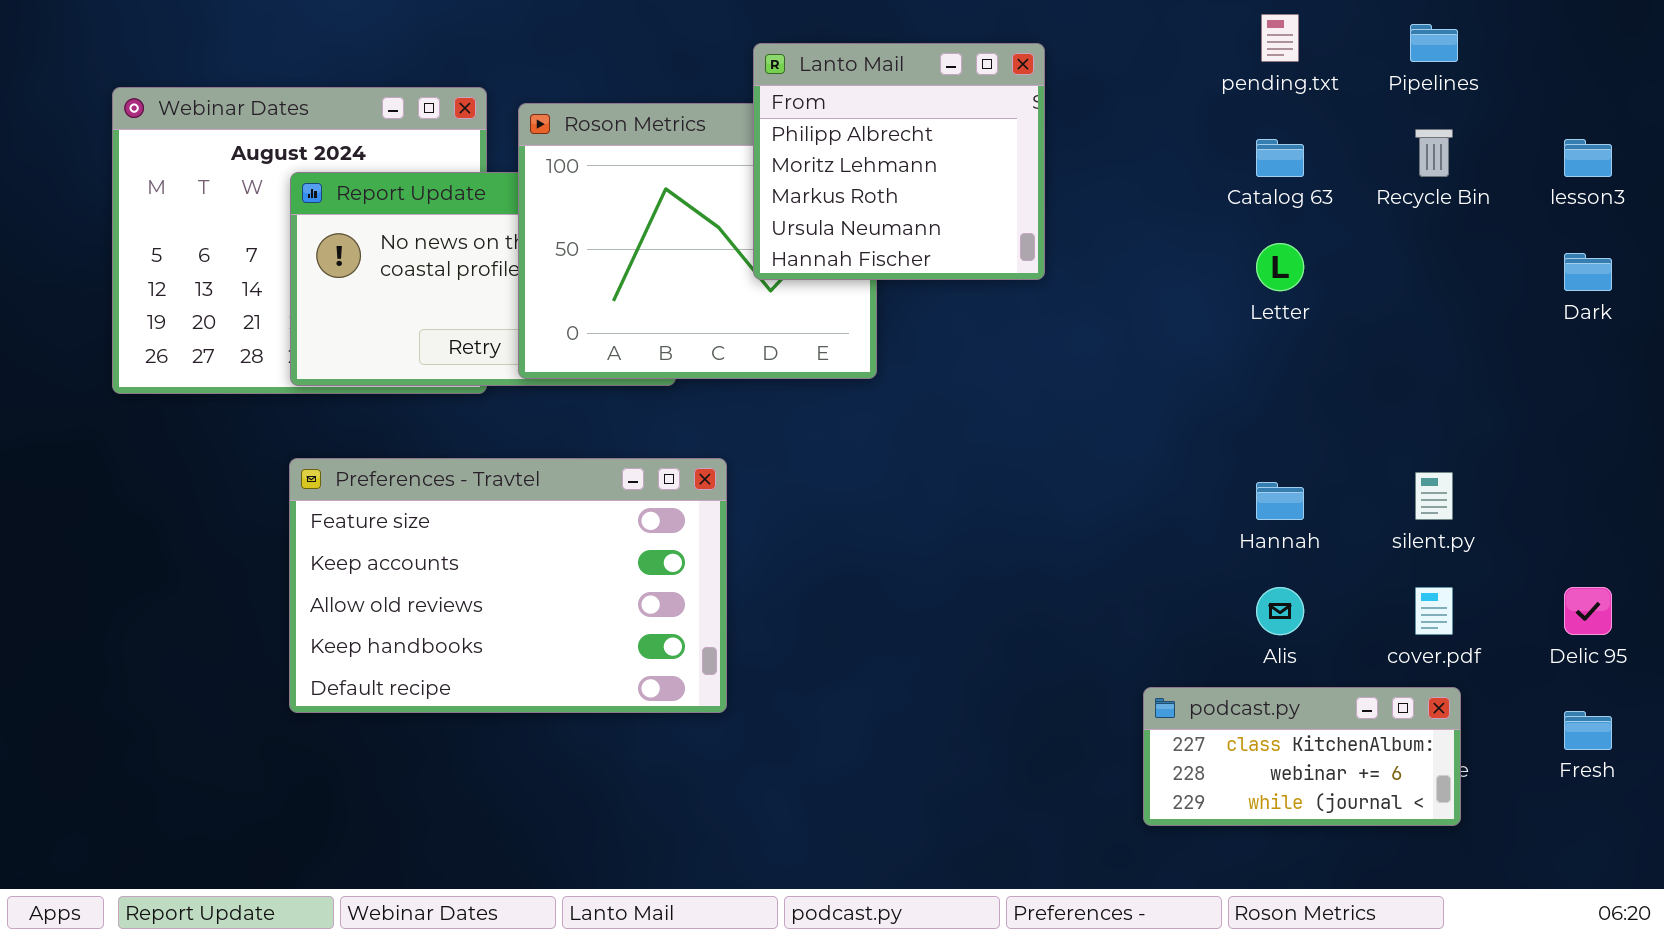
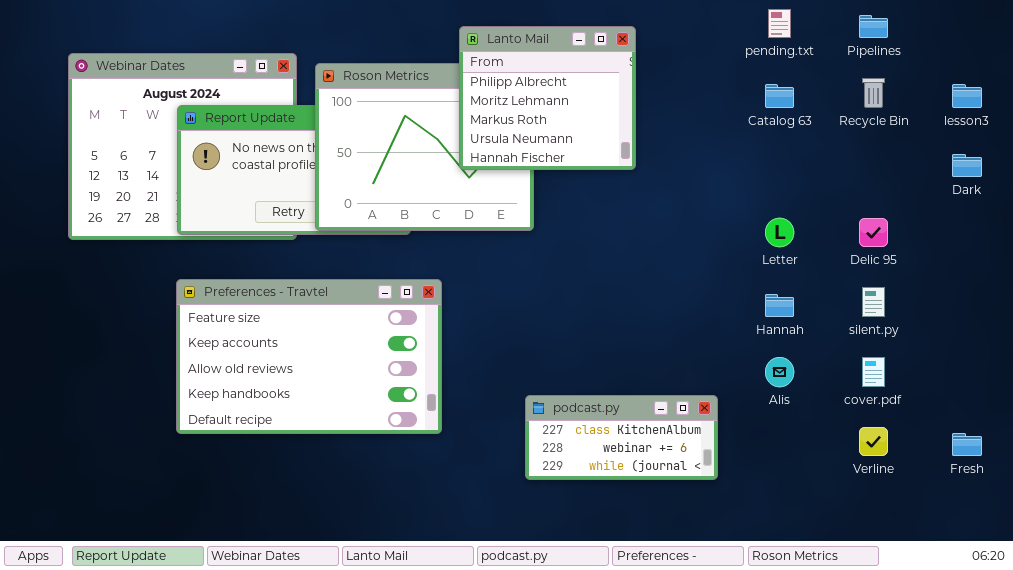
Letter: [1256,243,1304,291] -> [765,218,794,247], moved
Delic 95: [1564,587,1612,635] -> [859,218,888,247], moved
podcast.py: [1143,687,1461,826] -> [525,395,718,480], moved

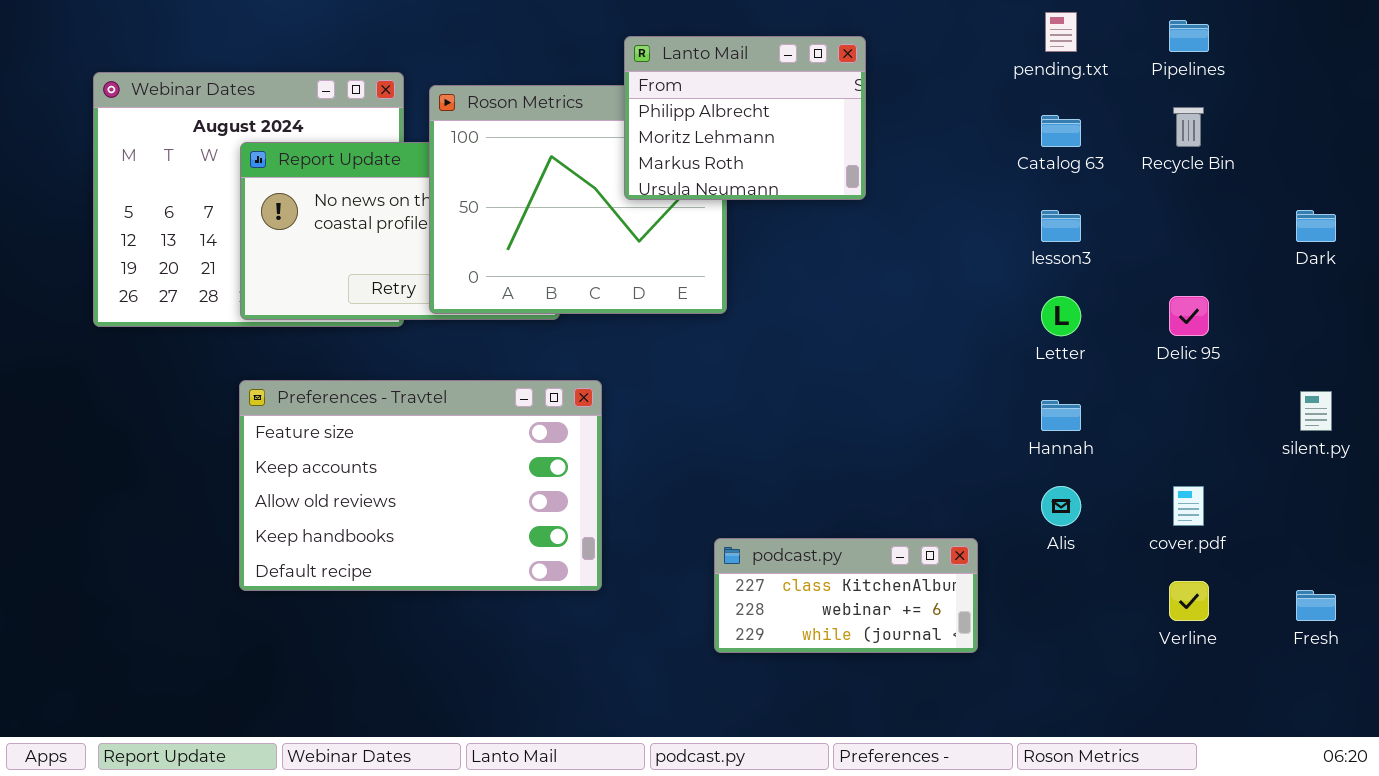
Lanto Mail: [459,26,636,170] -> [624,36,866,200], resized
lesson3: [952,84,982,108] -> [1041,210,1081,242], moved
silent.py: [862,287,885,317] -> [1300,391,1332,431], moved

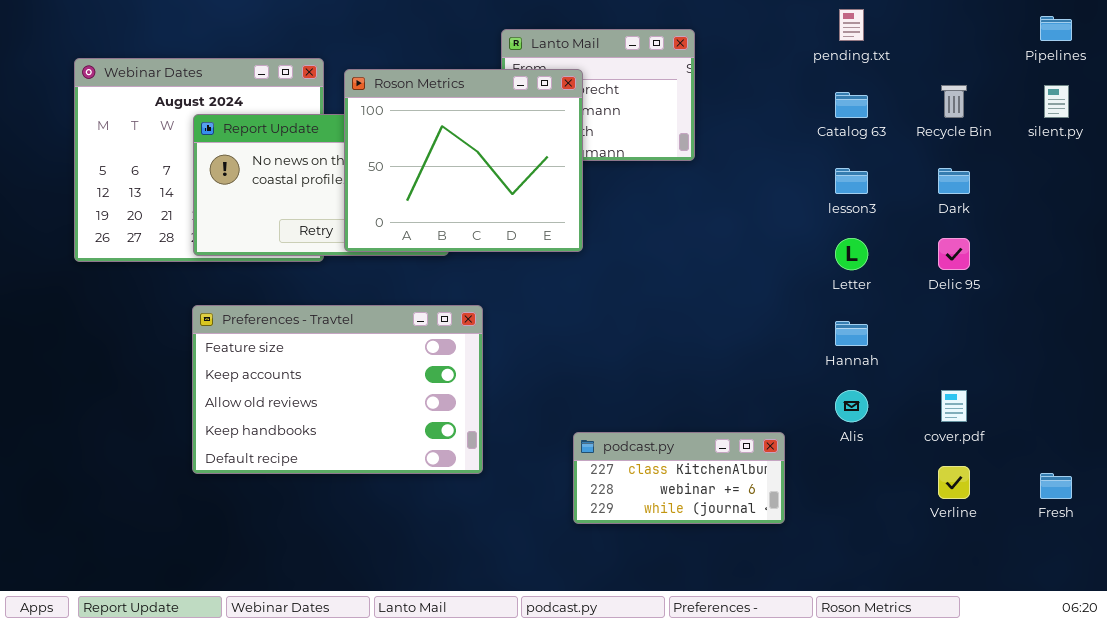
Pipelines: [1169,20,1209,52] -> [1040,16,1072,41], moved
Roson Metrics: [429,85,727,314] -> [344,69,583,252], raised
Dark: [1296,210,1336,242] -> [938,168,970,194], moved
silent.py: [1300,391,1332,431] -> [1044,85,1069,118], moved

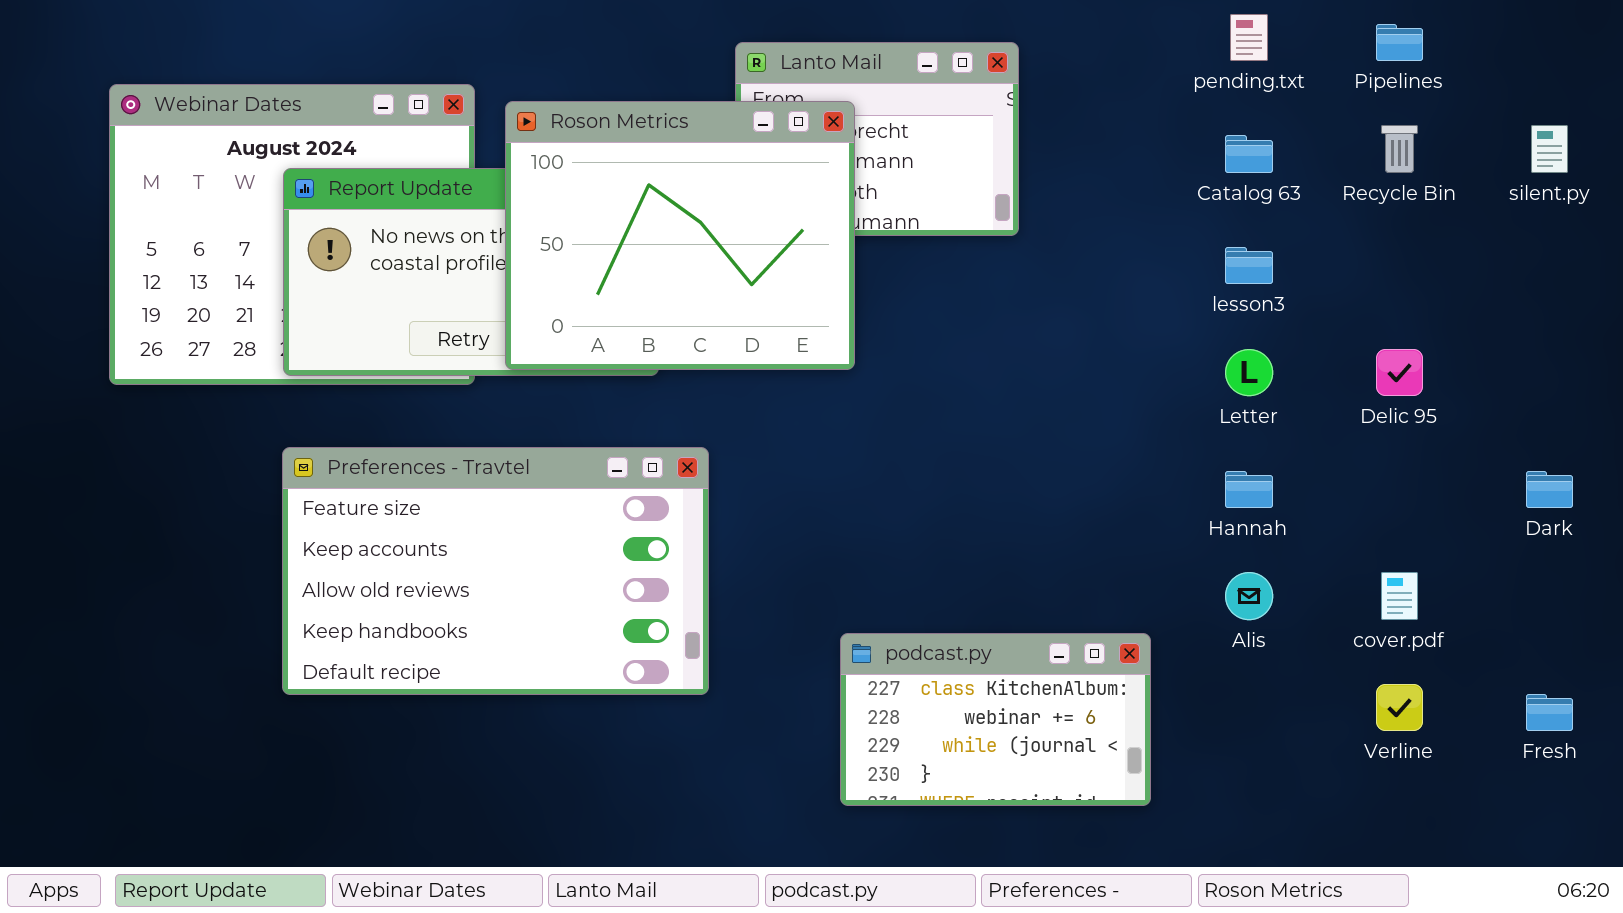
Pipelines: [1040,16,1072,41] -> [1376,24,1423,61], moved
Dark: [938,168,970,194] -> [1526,471,1573,508], moved
podcast.py: [573,432,785,524] -> [840,633,1151,806], resized

